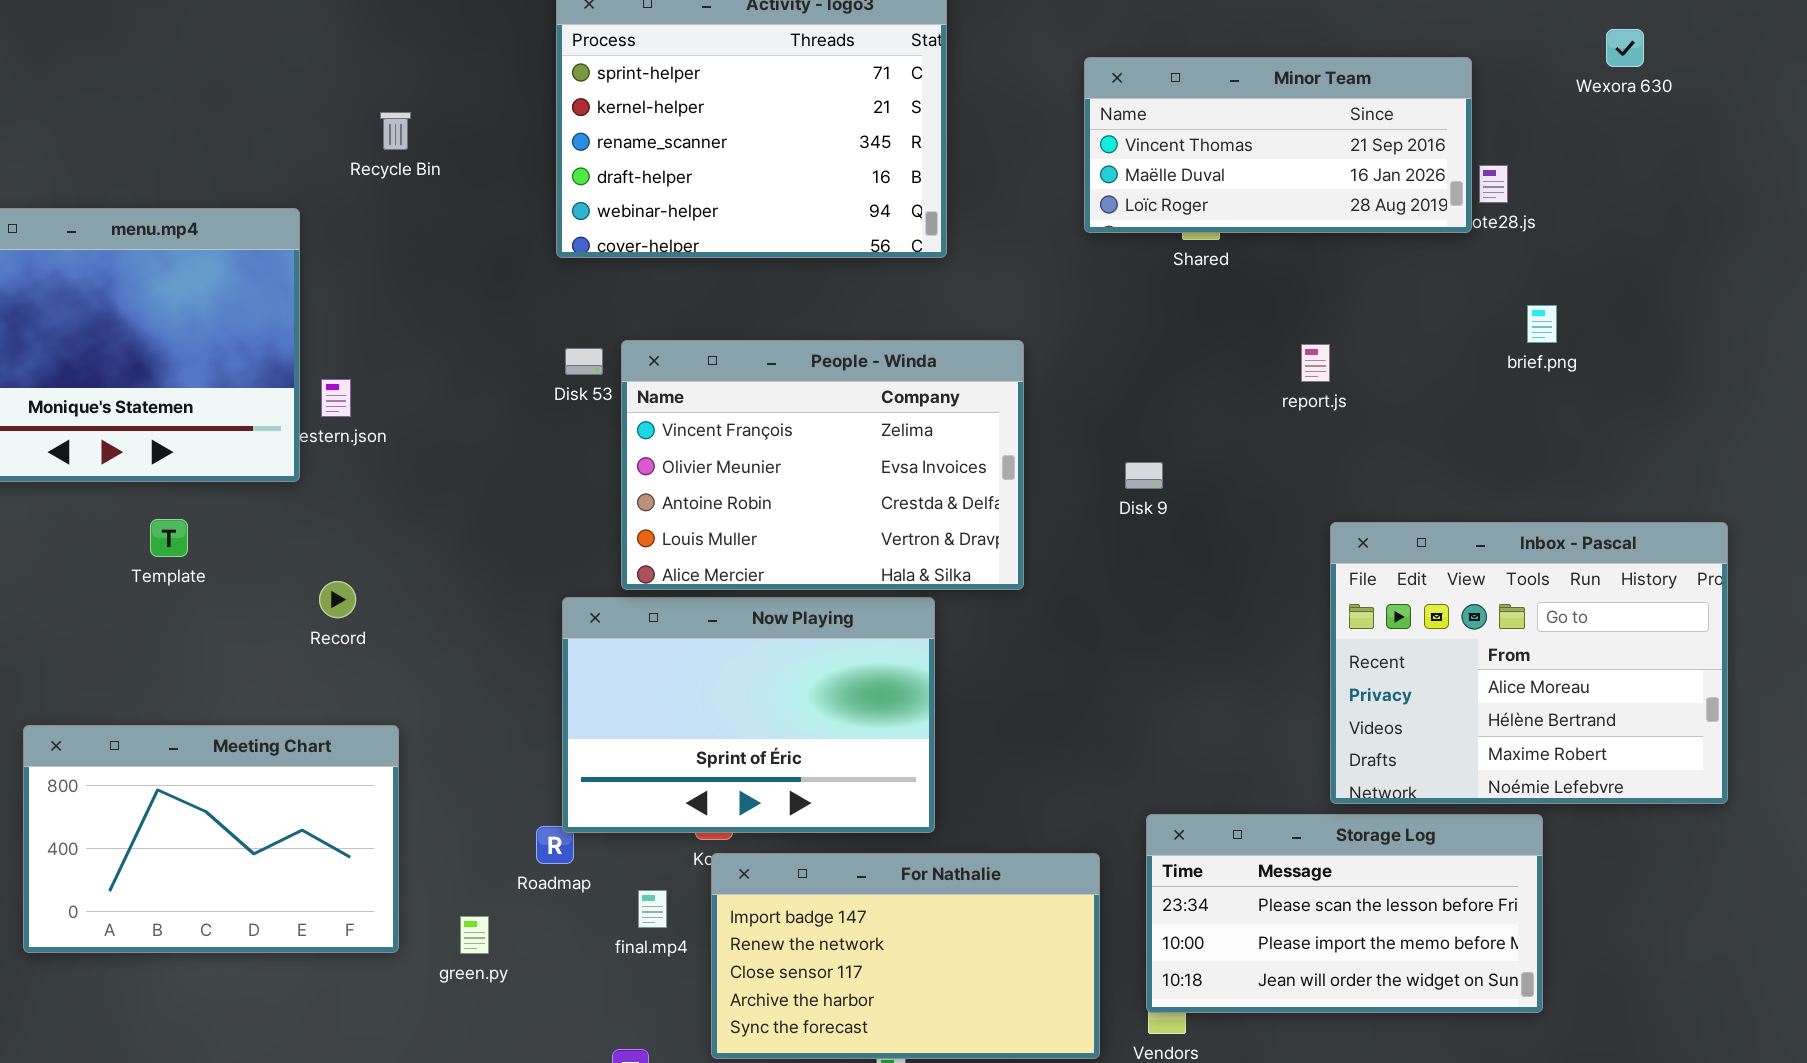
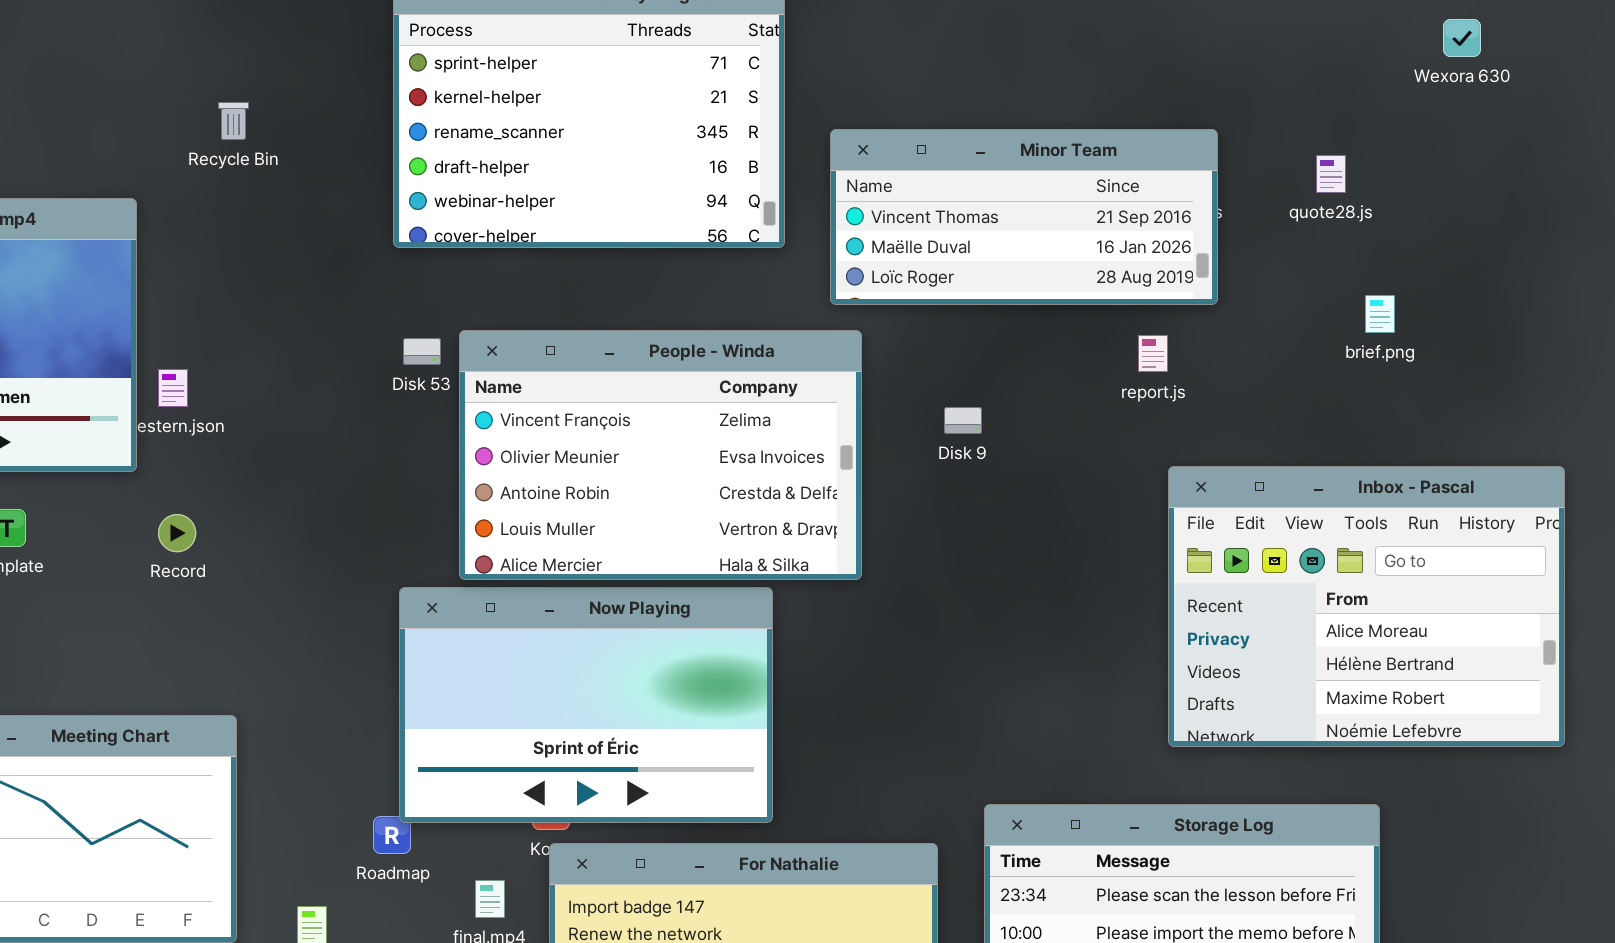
Minor Team: [1084,57,1472,233] -> [830,129,1218,305], moved
Disk 9: [1125,462,1163,489] -> [944,407,982,434], moved
Inbox - Pascal: [1330,522,1728,804] -> [1168,466,1565,747], moved
Record: [319,581,356,618] -> [158,514,196,552], moved

